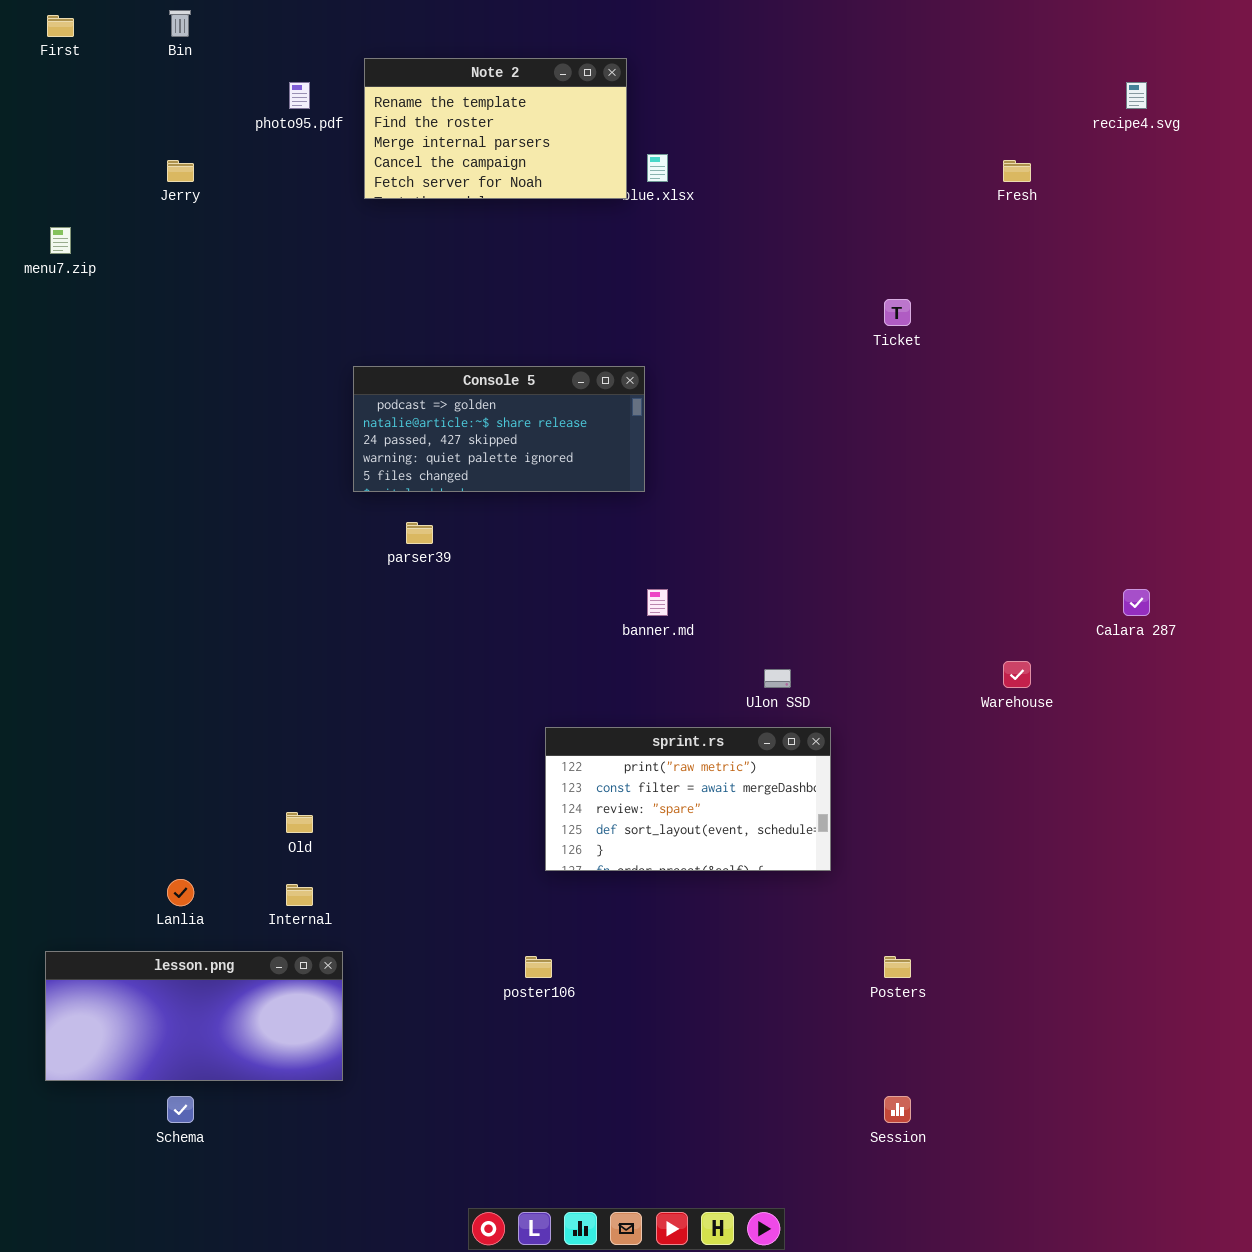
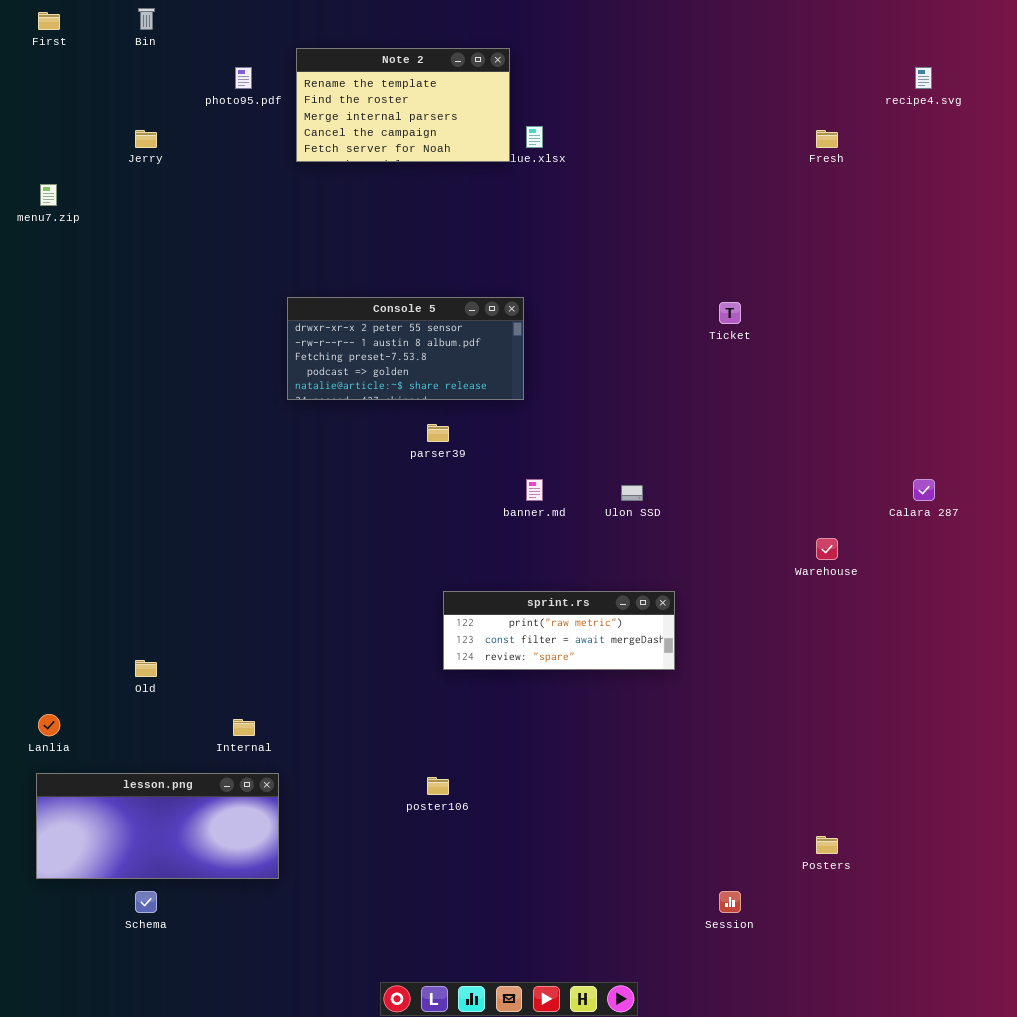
Ticket: [884,299,911,326] -> [719,302,741,324], moved
Console 5: [353,366,645,492] -> [287,297,524,400], scrolled up 3 rows
parser39: [406,522,433,544] -> [427,424,449,442], moved
Ulon SSD: [764,669,791,688] -> [621,485,643,501], moved
sprint.rs: [545,727,831,871] -> [443,591,675,670], resized
Old: [286,812,313,833] -> [135,660,157,677], moved
Lanlia: [167,879,194,906] -> [38,714,60,736], moved
Posters: [884,956,911,978] -> [816,836,838,854], moved

